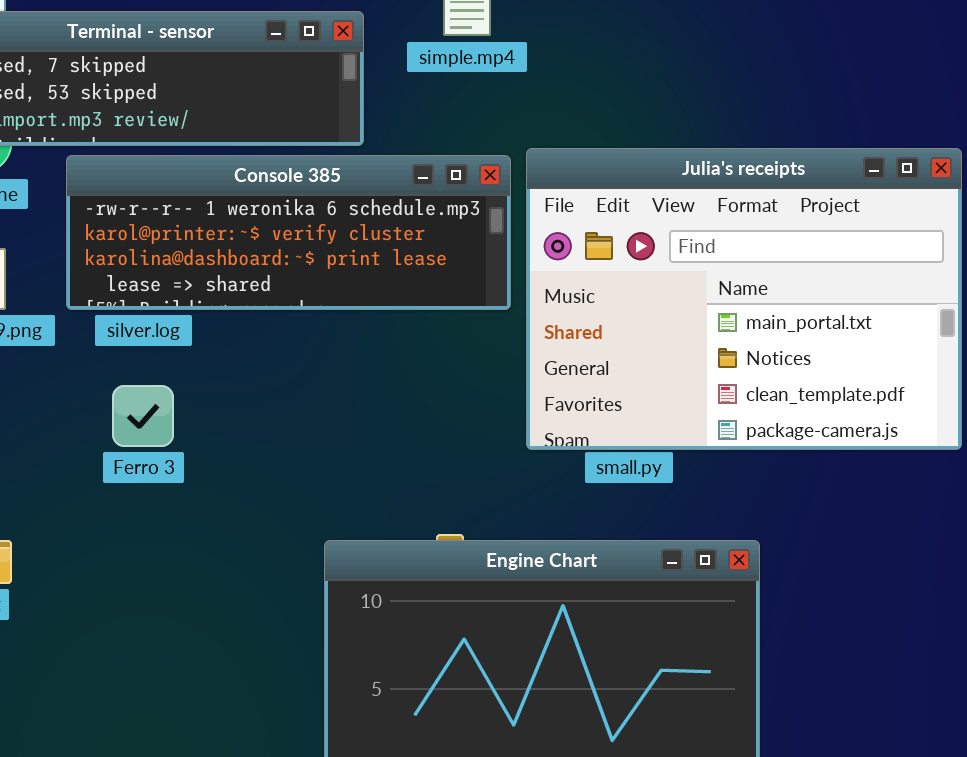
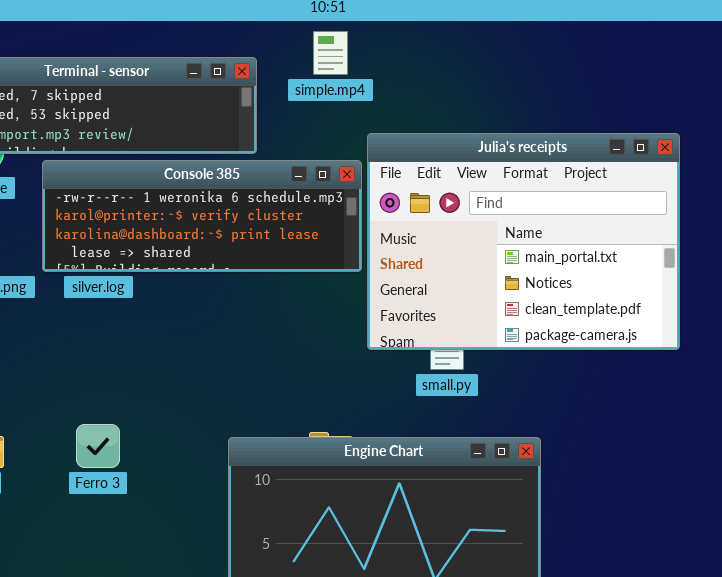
Julia's receipts: [526,148,962,450] -> [367,133,680,350], moved
Ferro 3: [112,385,174,447] -> [76,424,120,468], moved

